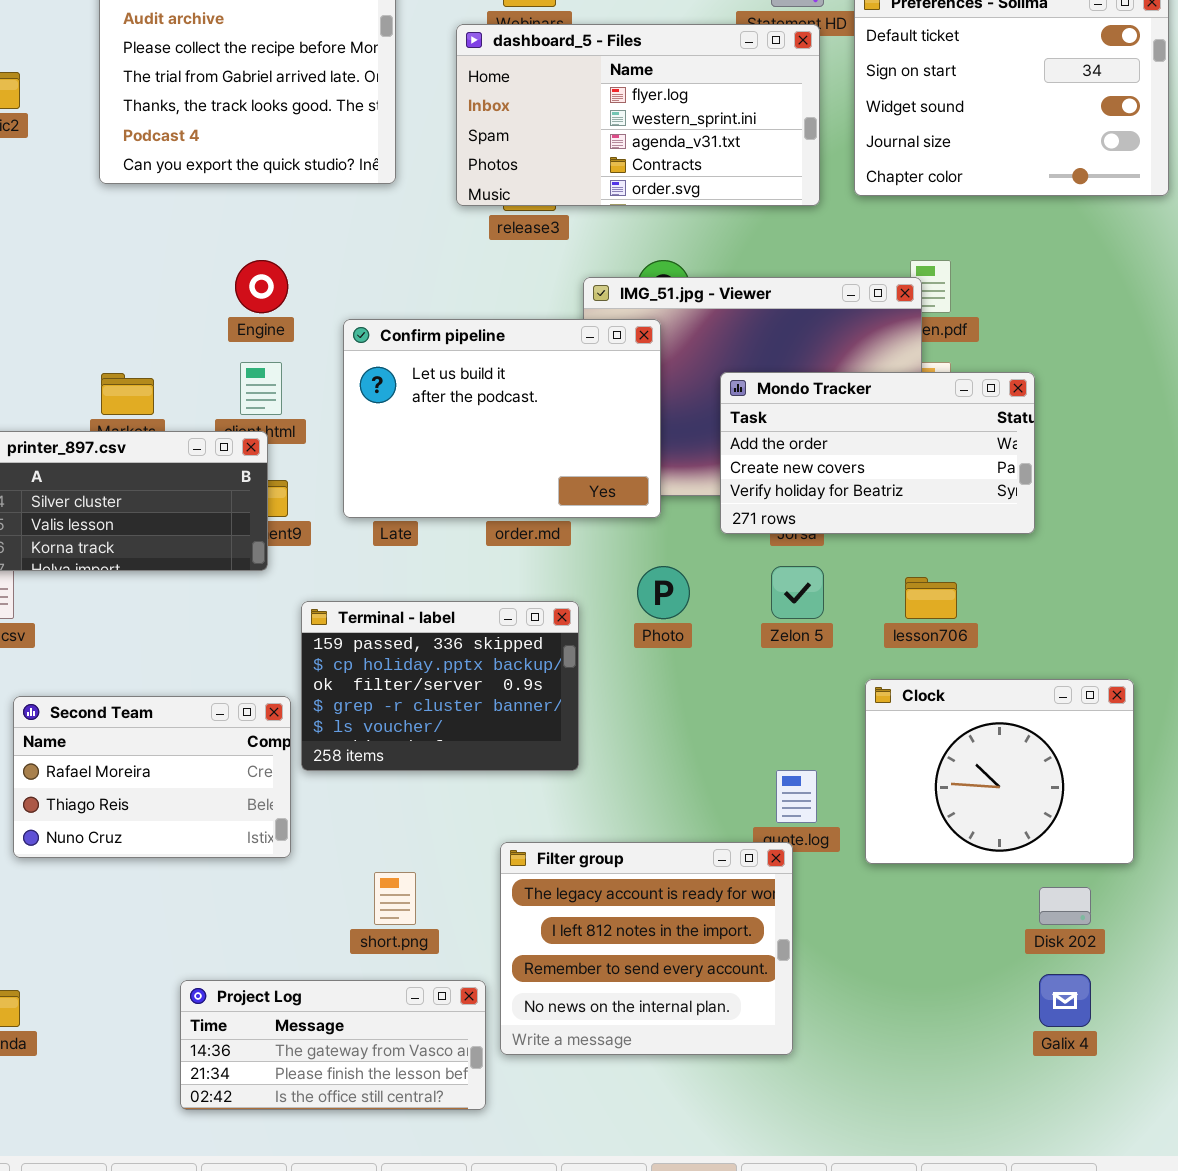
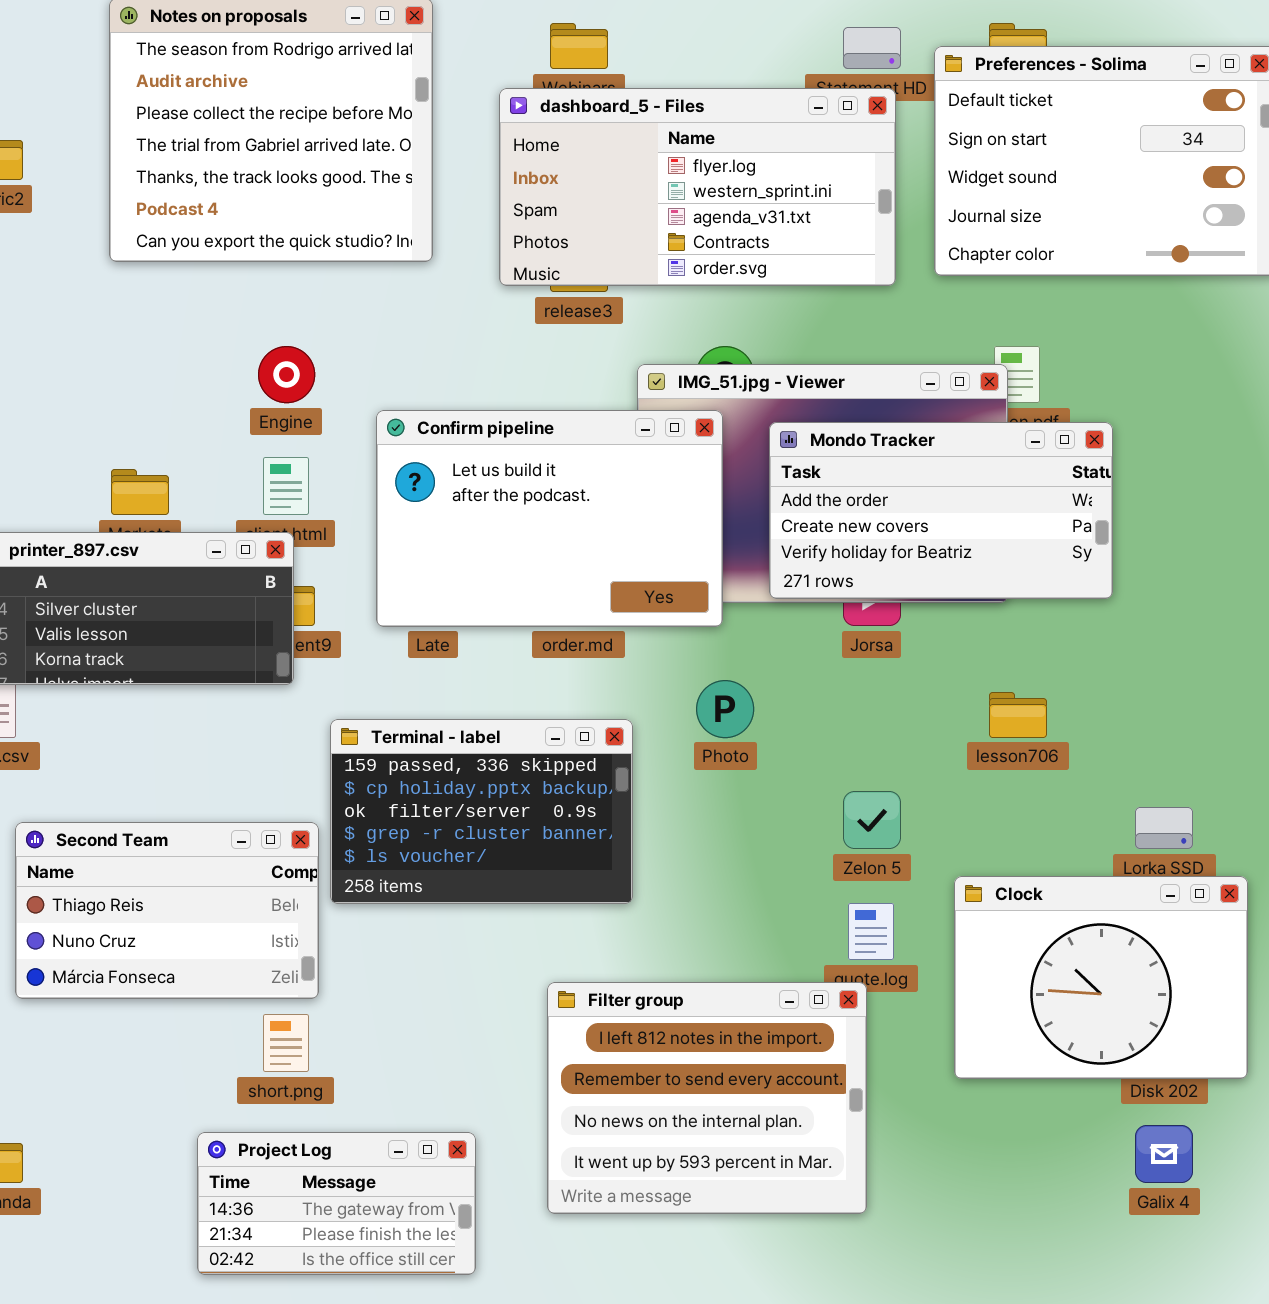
Mondo Tracker: [720,372,1035,534] -> [769,422,1113,599], moved
Zelon 5: [771,566,824,619] -> [843,791,901,849], moved
Clock: [865,679,1134,864] -> [954,876,1248,1079], moved
Second Team: [13,696,291,858] -> [15,822,319,999], scrolled down 1 row
Filter group: [500,842,793,1055] -> [547,982,867,1214], scrolled down 1 row
short.png: [374,872,416,925] -> [263,1014,309,1072], moved
Project Log: [180,980,486,1110] -> [197,1132,476,1275], resized

